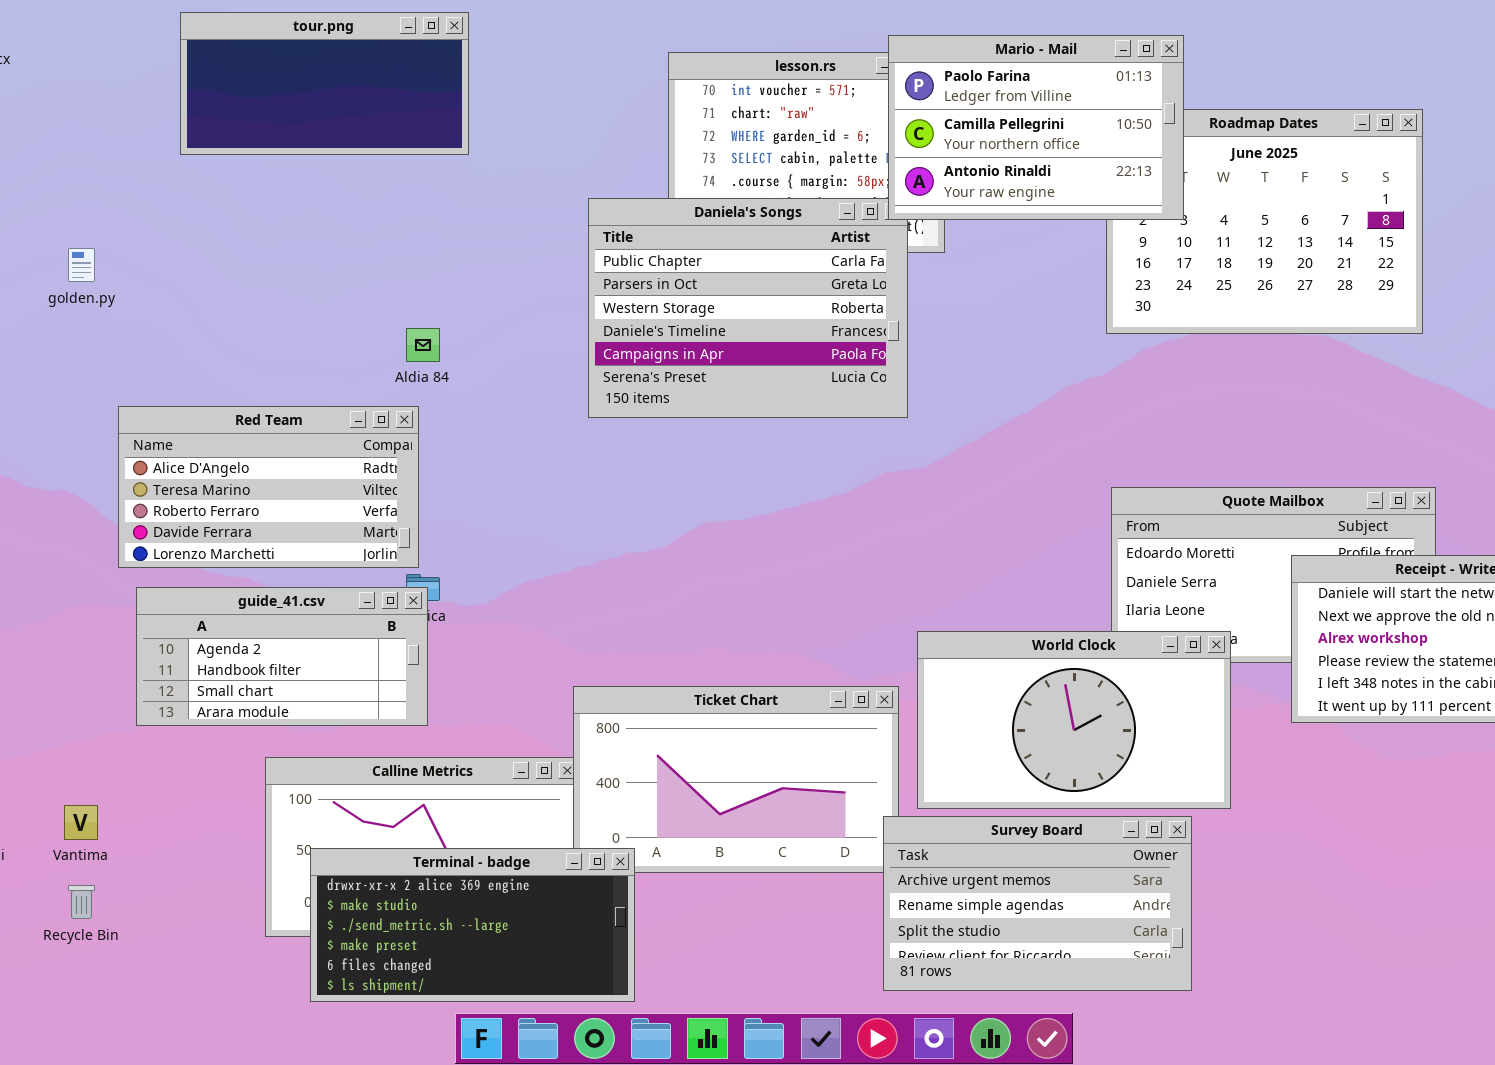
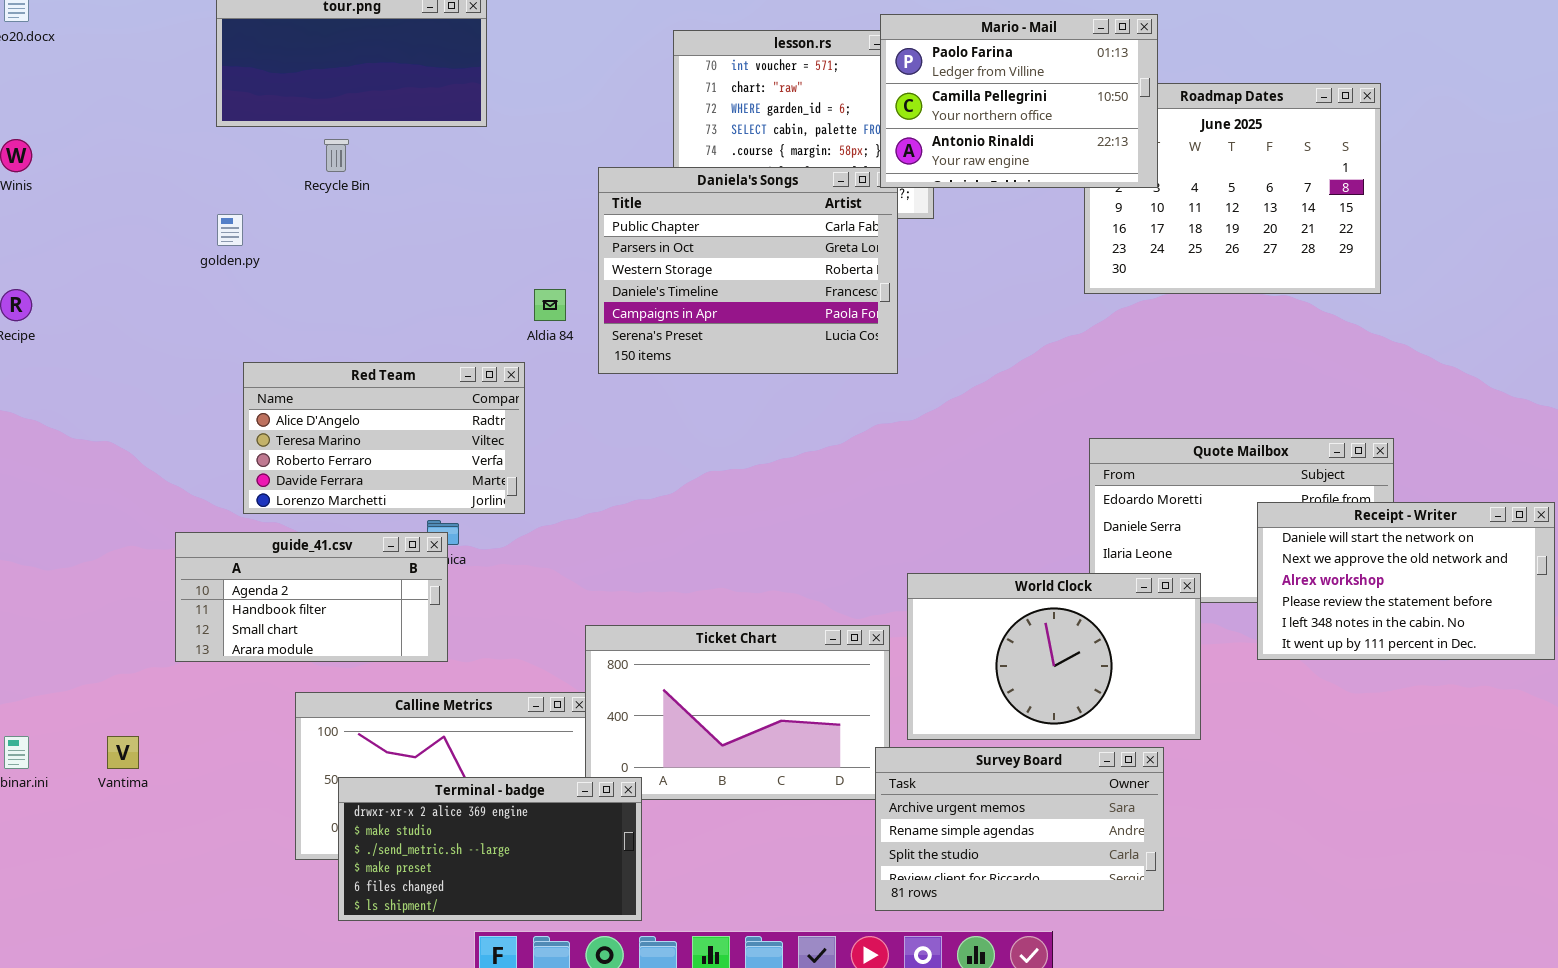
golden.py: [68,248,95,282] -> [217,214,243,246], moved
Aldia 84: [406,328,440,362] -> [534,289,566,321], moved
Red Team: [118,406,419,568] -> [243,362,525,514], moved
Recycle Bin: [68,885,95,919] -> [324,139,349,172], moved

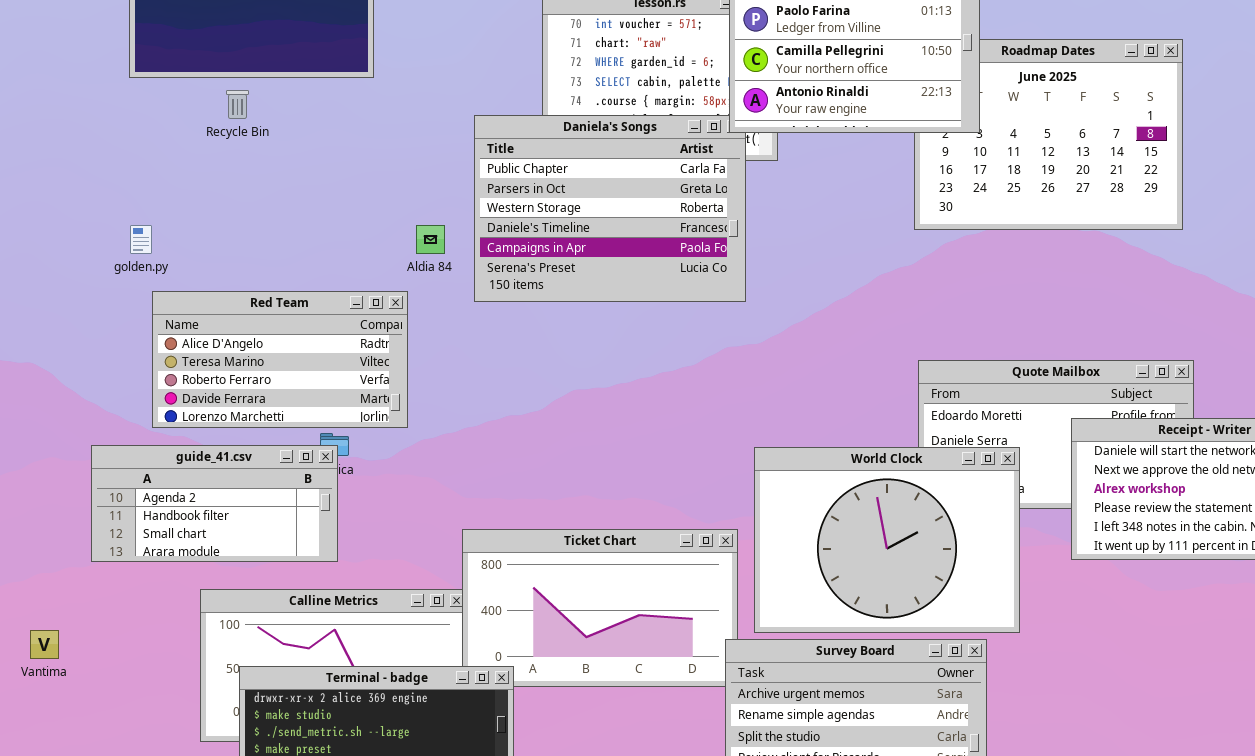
golden.py: [217,214,243,246] -> [130,225,152,254], moved
World Clock: [907,573,1201,740] -> [754,447,1020,633], resized

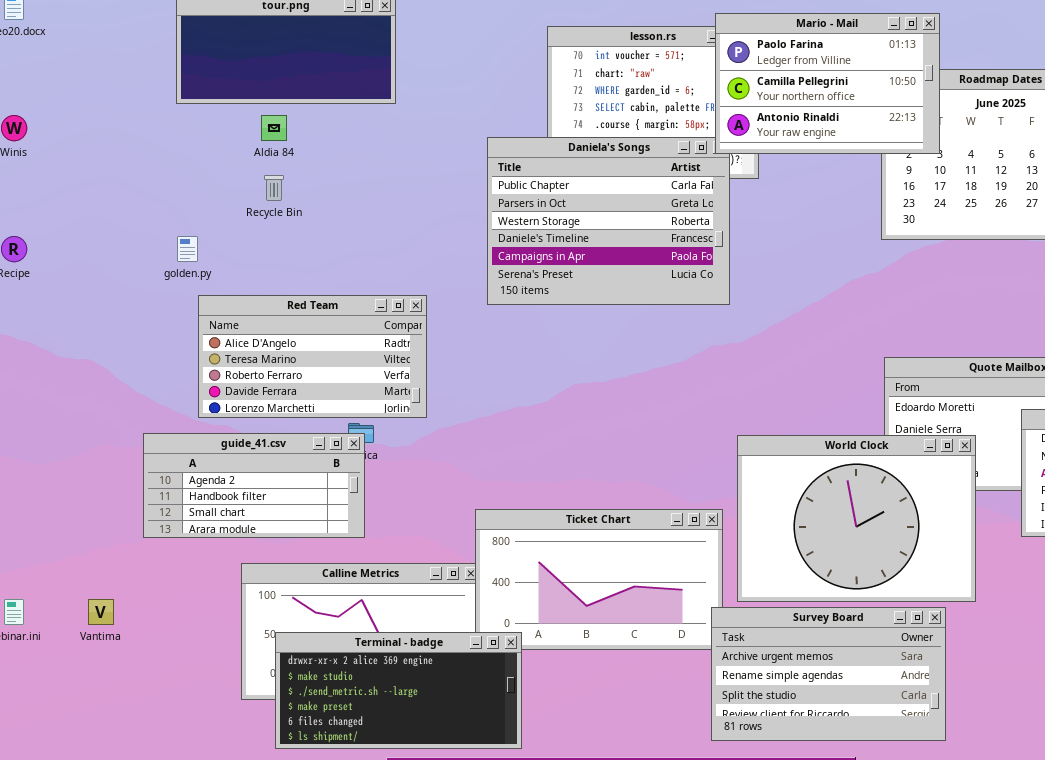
Recycle Bin: [226,90,249,119] -> [264,175,284,201], moved
Aldia 84: [416,225,445,254] -> [261,115,287,141], moved

